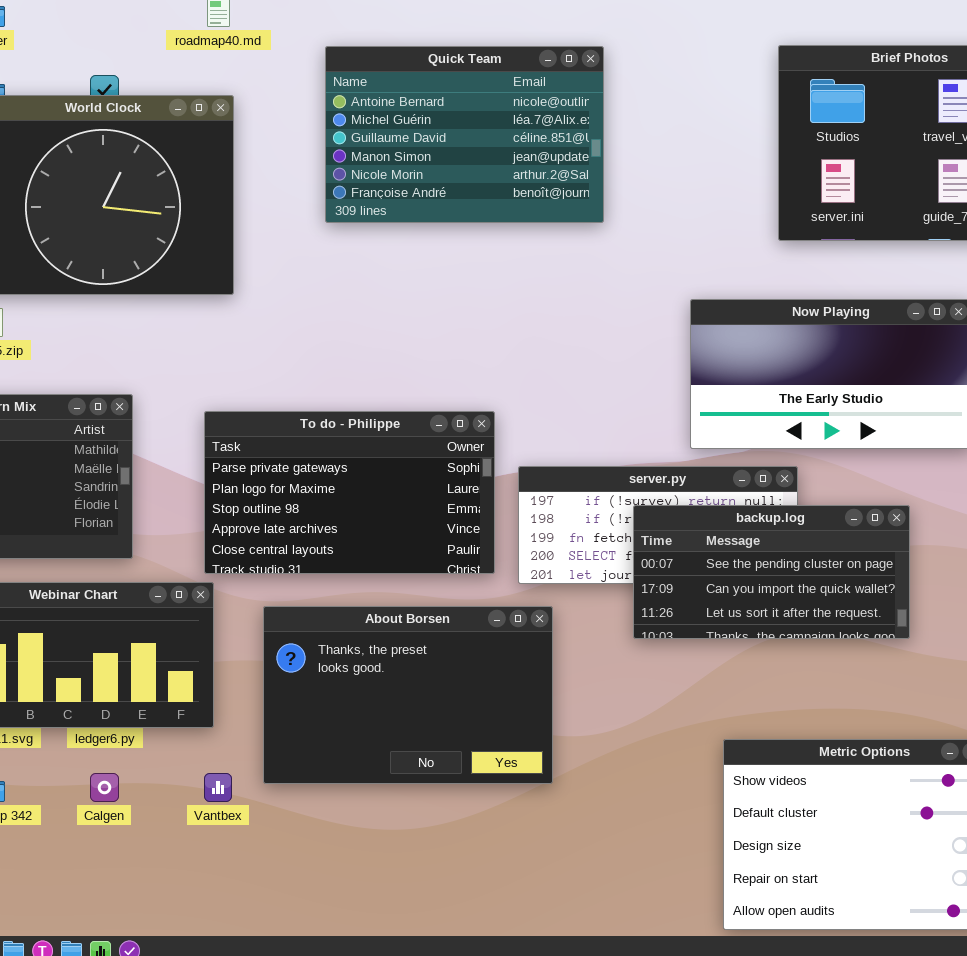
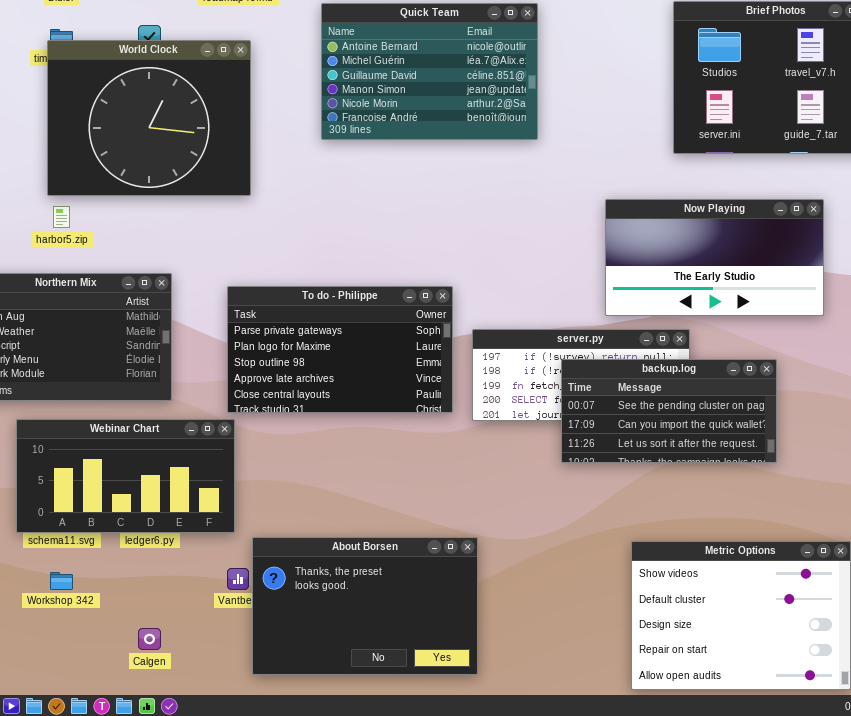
About Borsen: [263,606,553,784] -> [252,537,478,675], moved
Calgen: [90,773,119,802] -> [138,628,161,650], moved

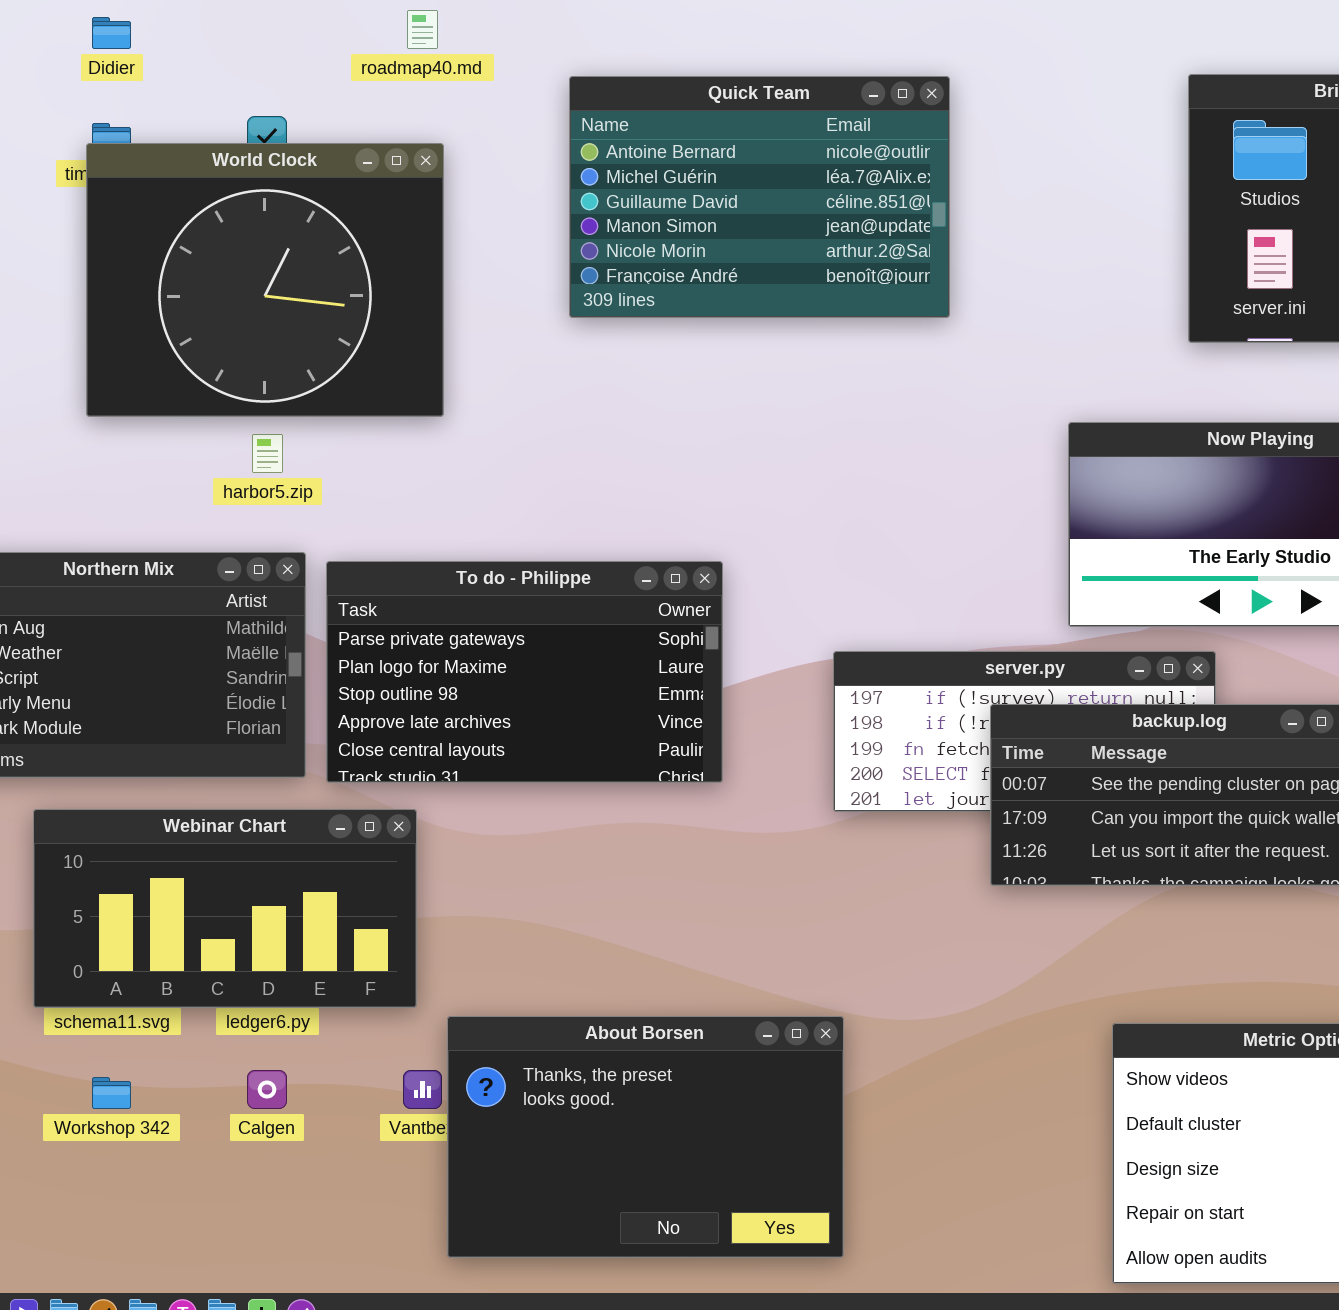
harbor5.zip: [53,206,70,228] -> [252,434,283,473], moved
To do - Philippe: [227,286,453,413] -> [326,561,723,783], moved
Calgen: [138,628,161,650] -> [247,1070,287,1109], moved

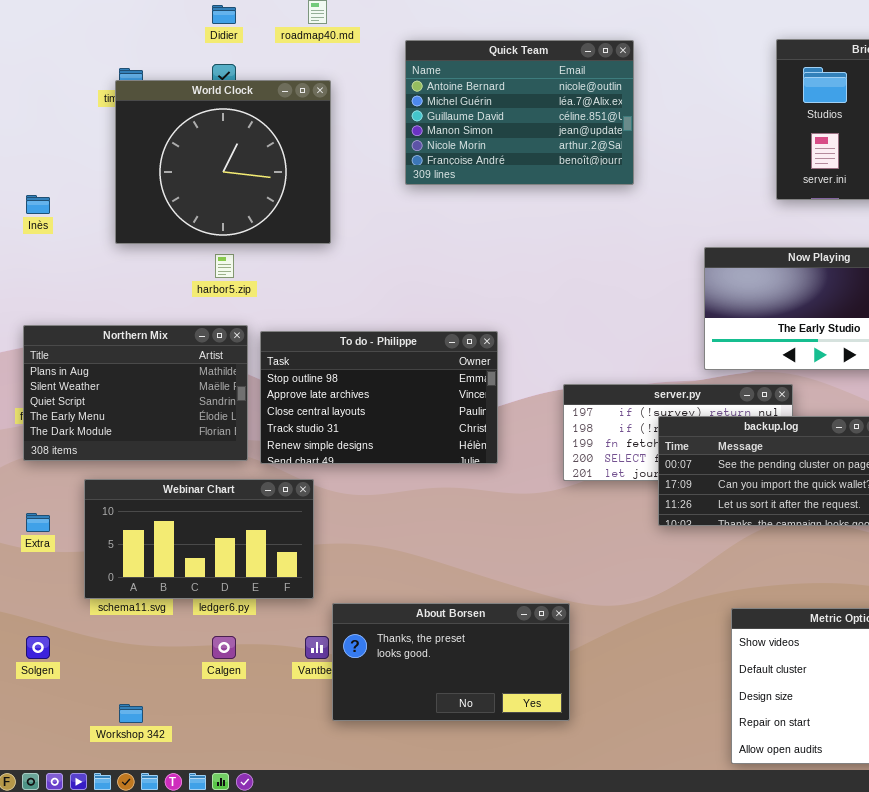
Didier: [92,17,131,49] -> [212,5,236,24], moved
To do - Philippe: [326,561,723,783] -> [260,331,498,464], scrolled down 2 rows
About Borsen: [447,1016,844,1258] -> [332,603,570,721], resized
Workshop 342: [92,1077,131,1109] -> [119,704,143,723], moved

